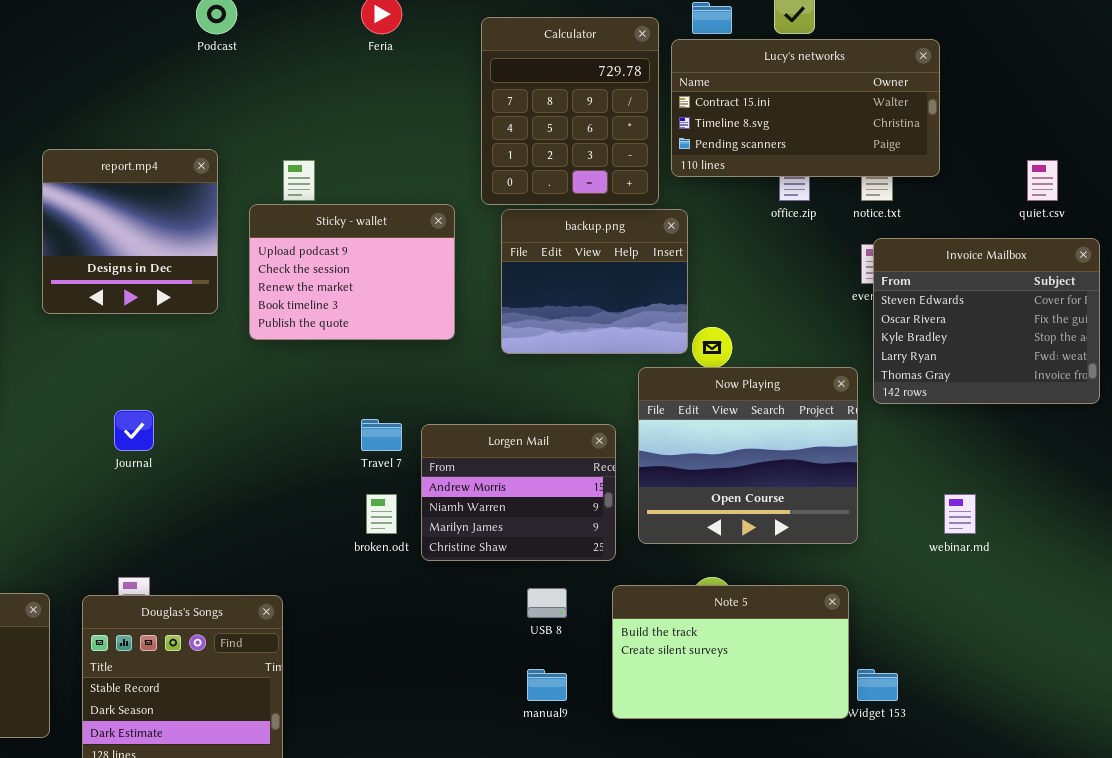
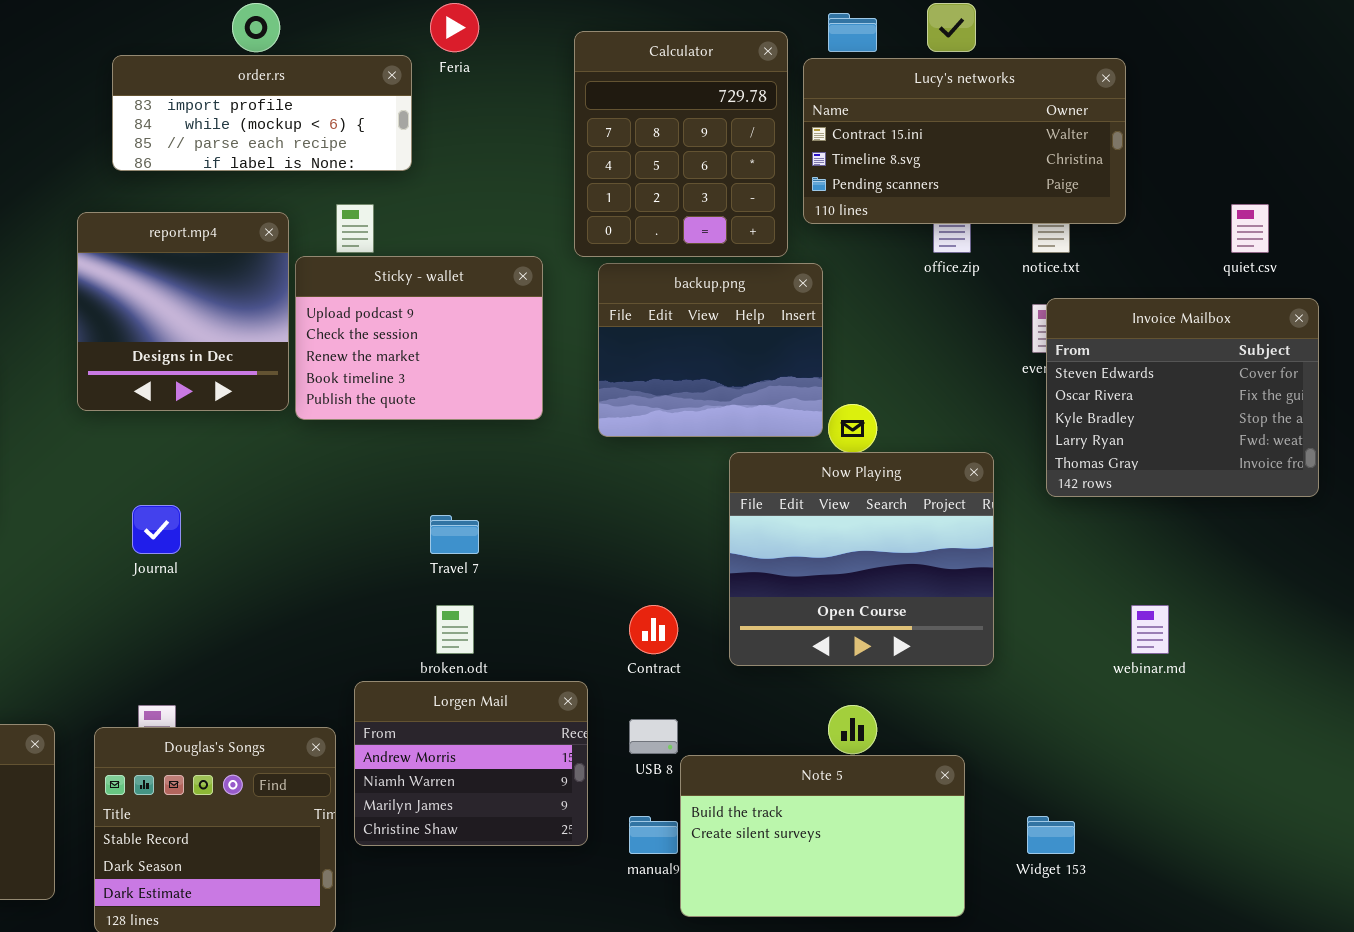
order.rs: none -> [112,55,412,171], opened
report.mp4: [42,149,218,314] -> [77,212,289,411], moved
Now Playing: [638,367,858,544] -> [729,452,994,666], moved
Lorgen Mail: [421,424,616,561] -> [354,681,588,846], moved
Note 5: [612,585,849,719] -> [680,755,965,917], moved

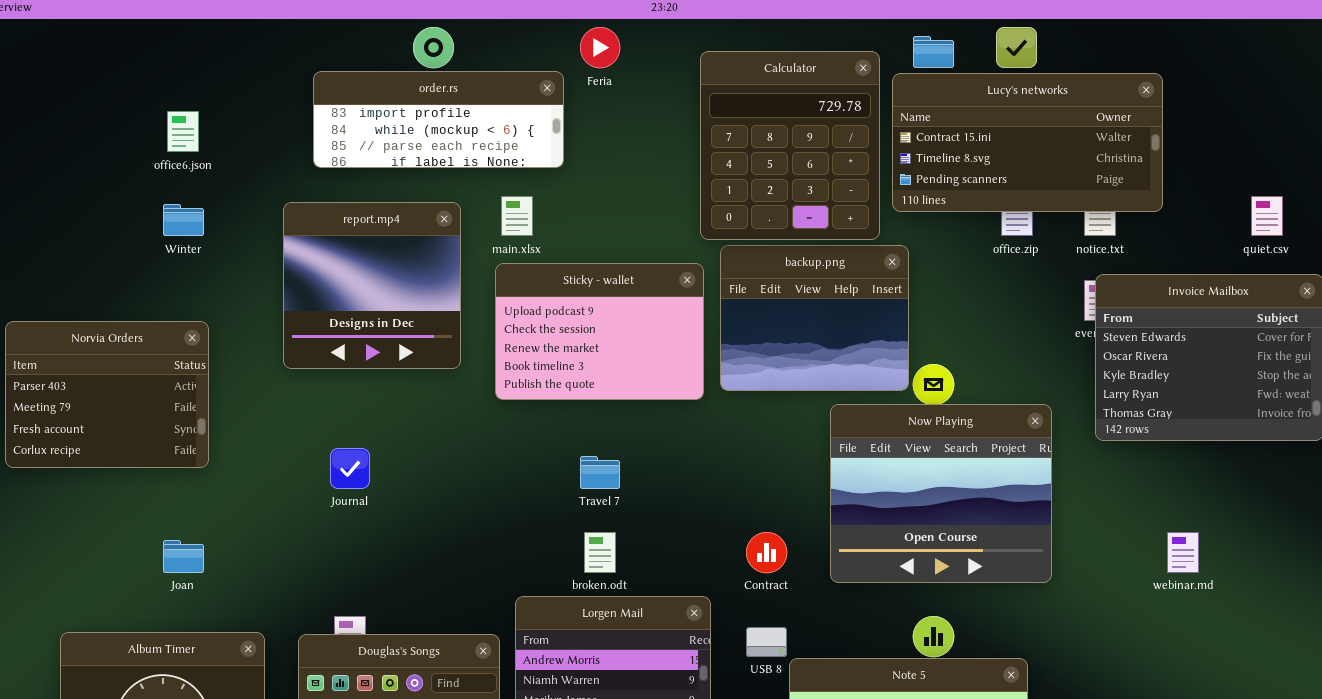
Sticky - wallet: [295,256,543,420] -> [495,263,704,400], moved

